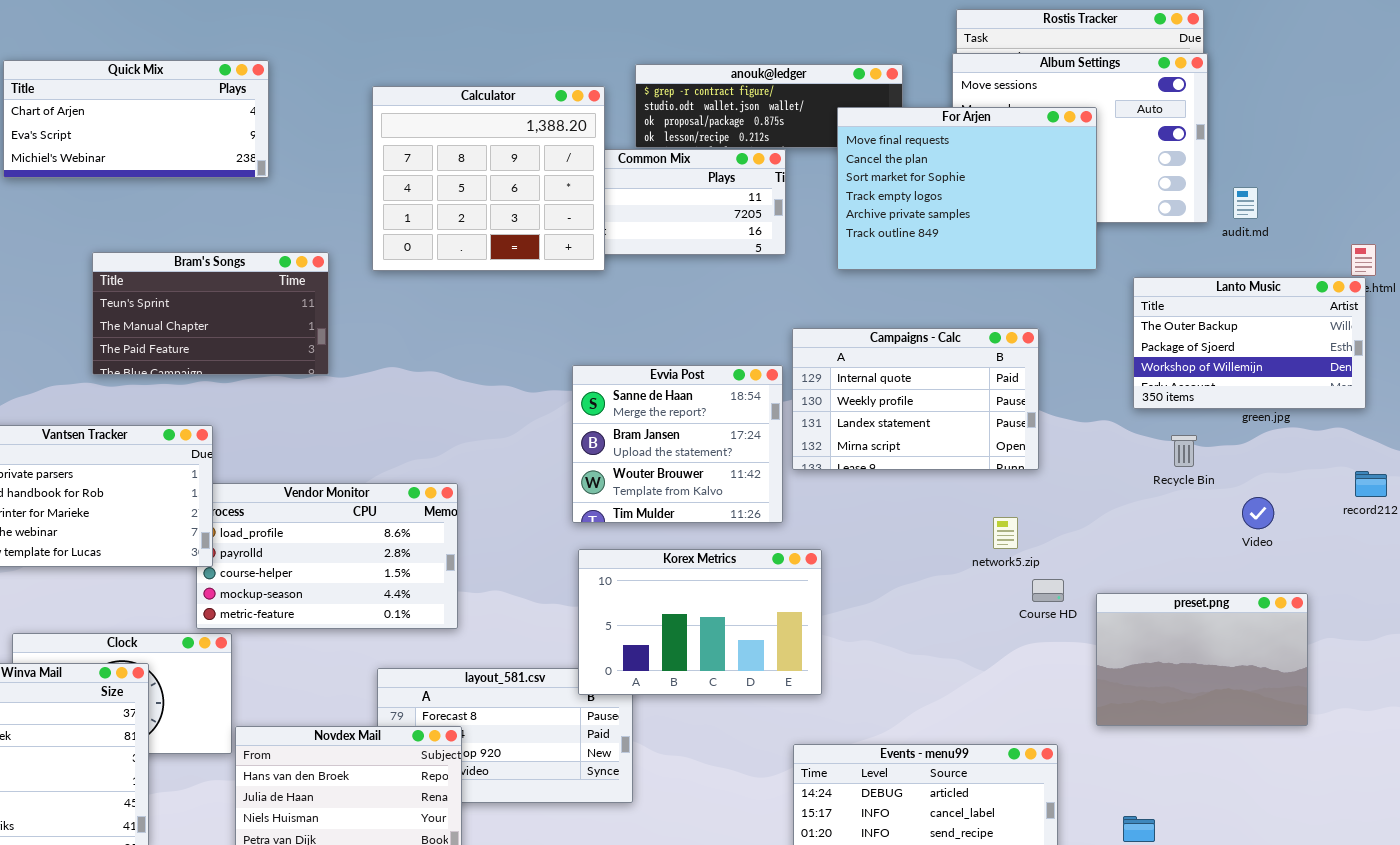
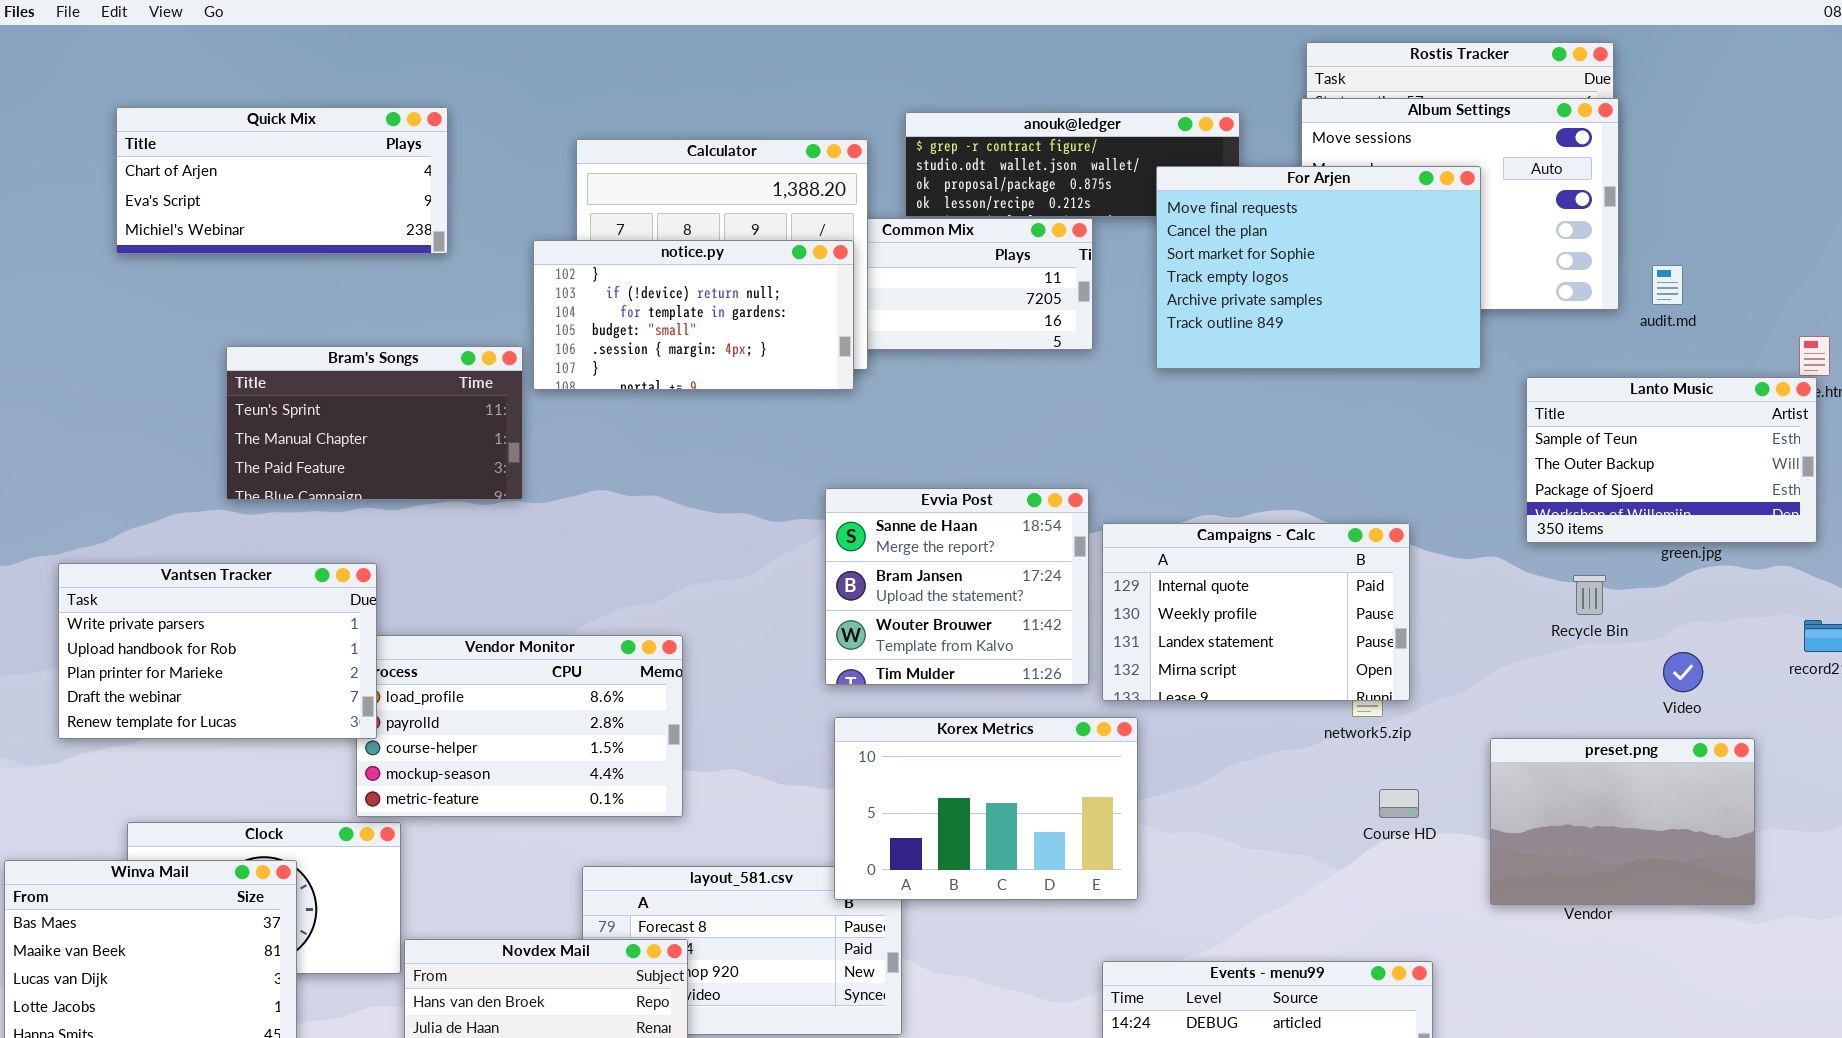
notice.py: none -> [533,240,854,390], opened
Lanto Music: [1133,277,1366,409] -> [1526,377,1817,543], scrolled up 1 row
Campaigns - Calc: [792,328,1039,470] -> [1102,523,1410,701], moved
Course HD: [1032,579,1064,602] -> [1379,789,1419,818], moved
preset.png: [1096,593,1308,726] -> [1490,738,1755,905], moved

